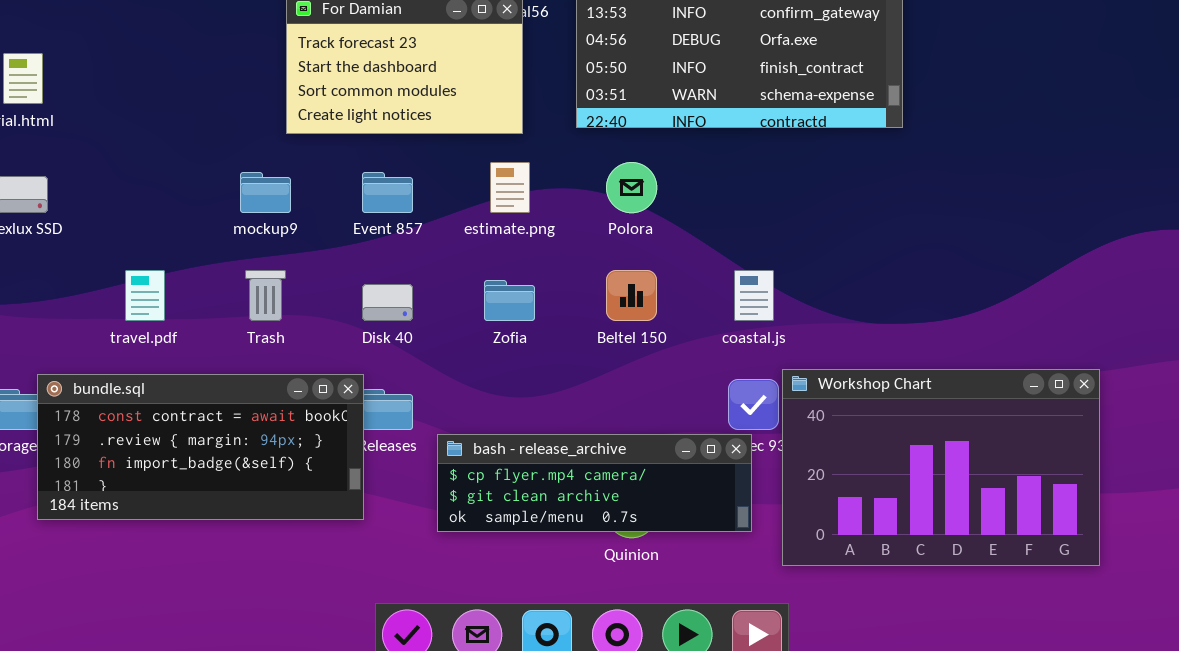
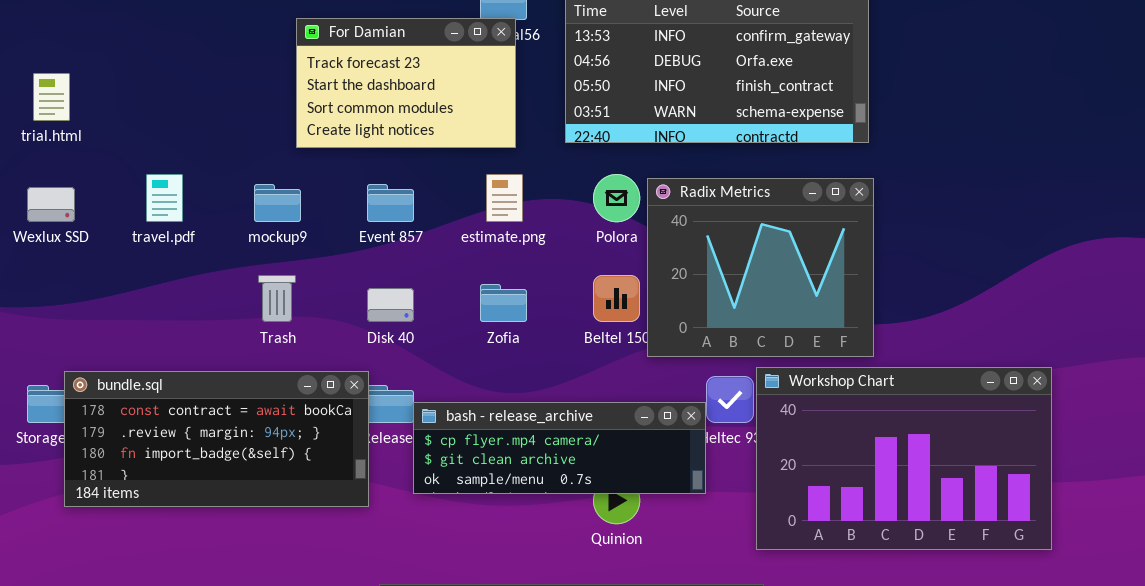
Radix Metrics: none -> [647,178,874,357], opened
travel.pdf: [125,270,165,321] -> [146,174,183,222], moved
bash - release_archive: [437,434,752,532] -> [413,402,706,494], moved

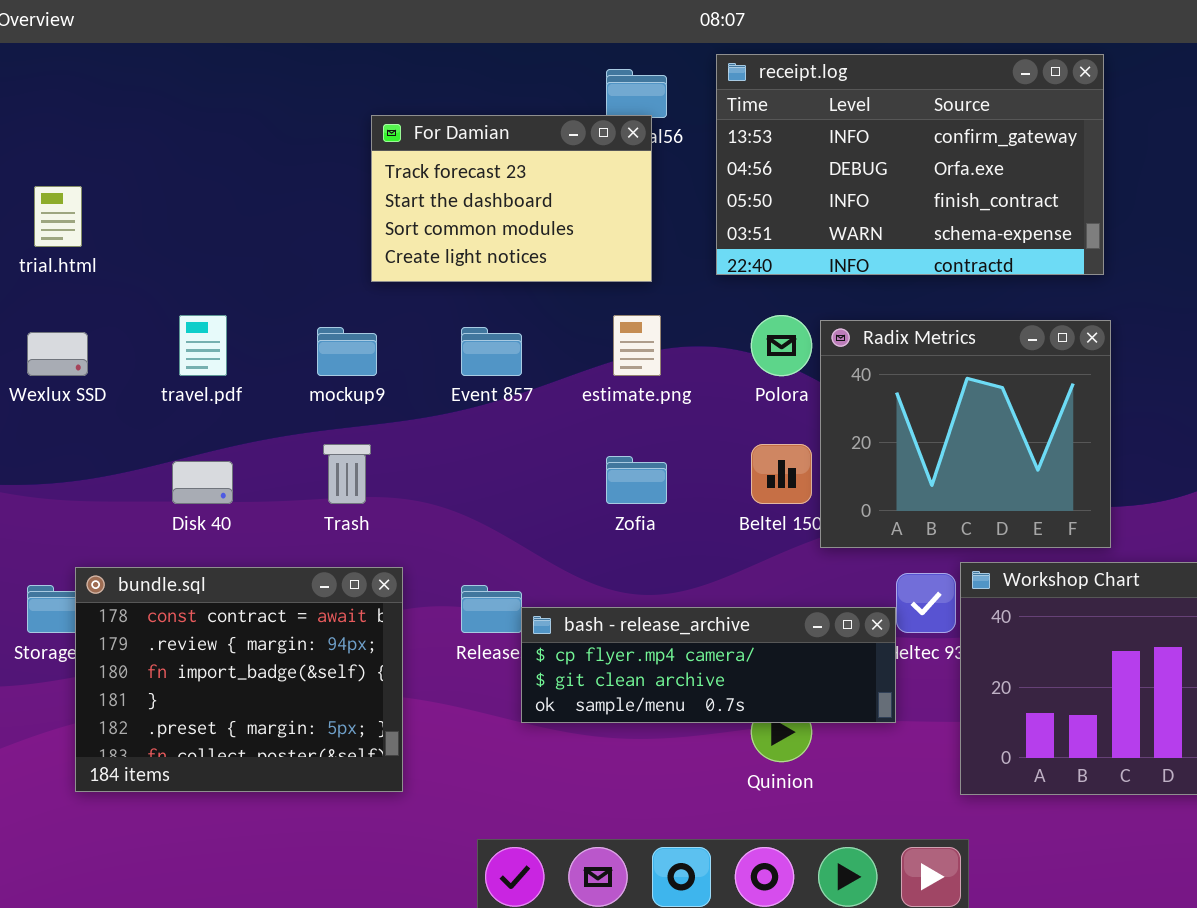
Disk 40: [367,288,414,322] -> [172,461,233,504], moved
bundle.sql: [64,371,369,507] -> [75,567,403,792], resized

